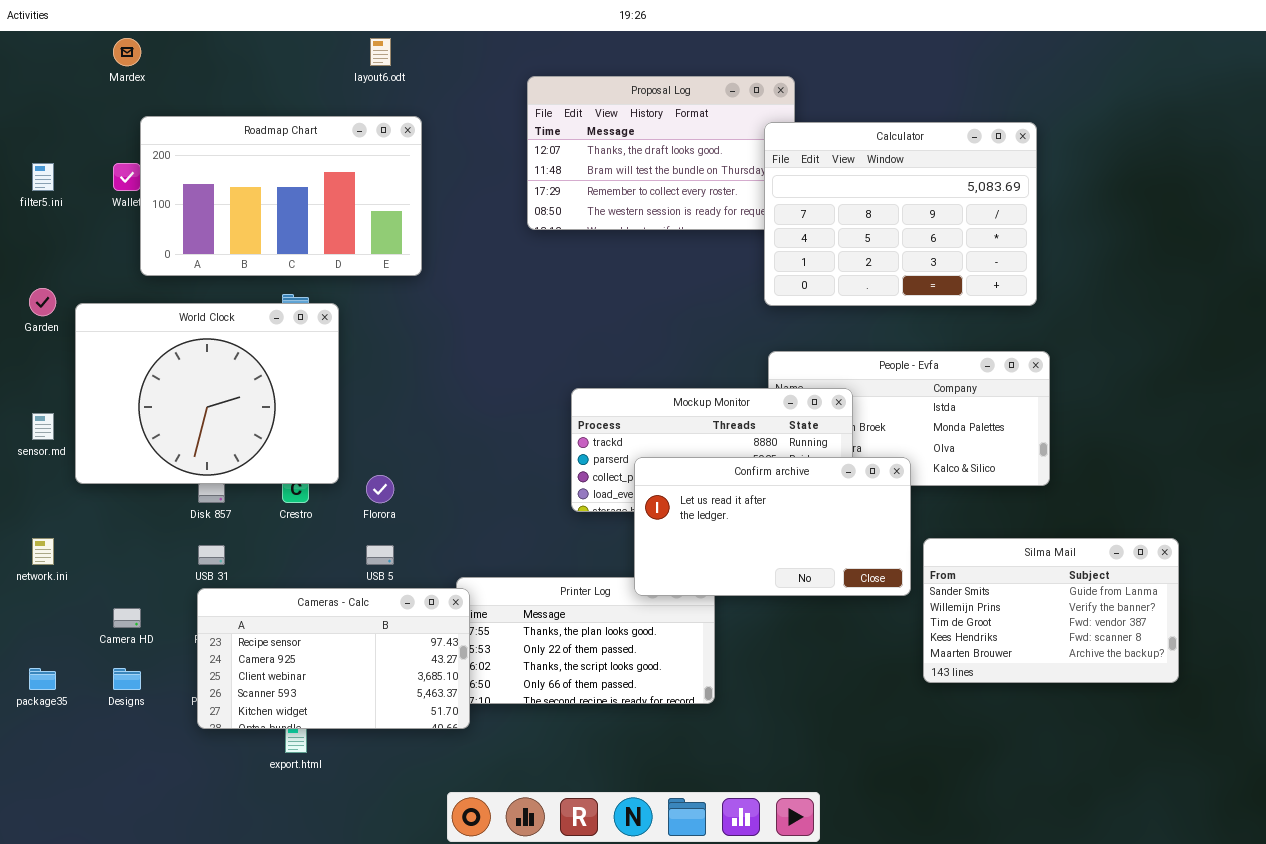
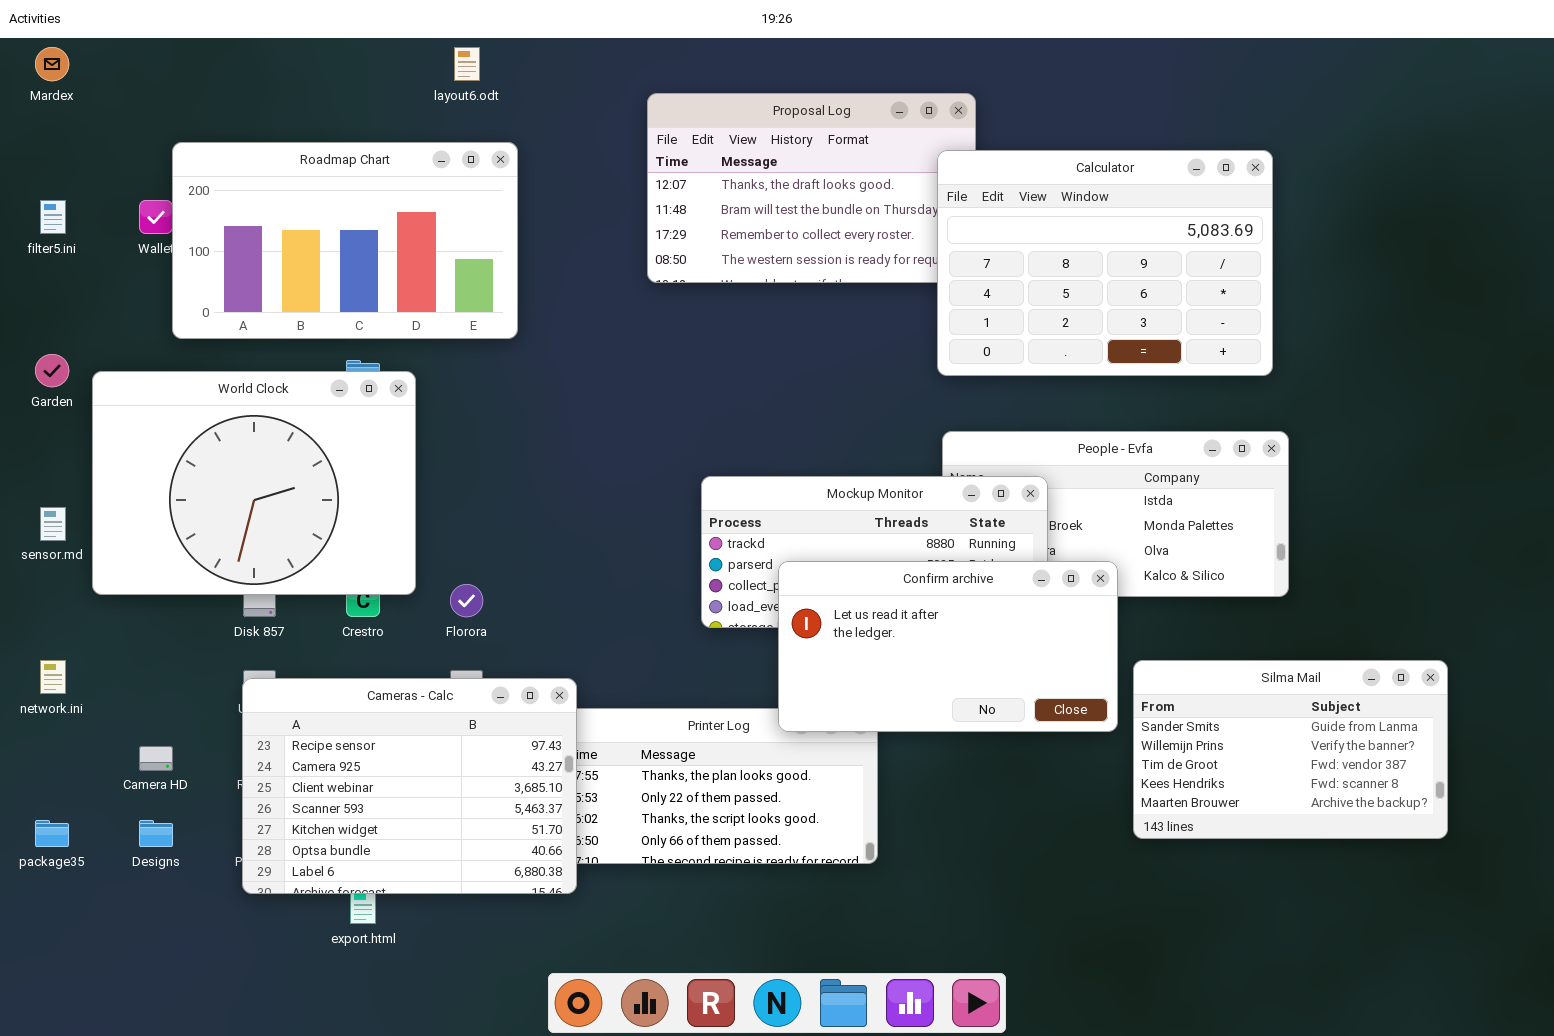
Mardex: [113,38,141,66] -> [35,47,69,81], moved
Cameras - Calc: [197,588,470,729] -> [242,678,577,894], resized

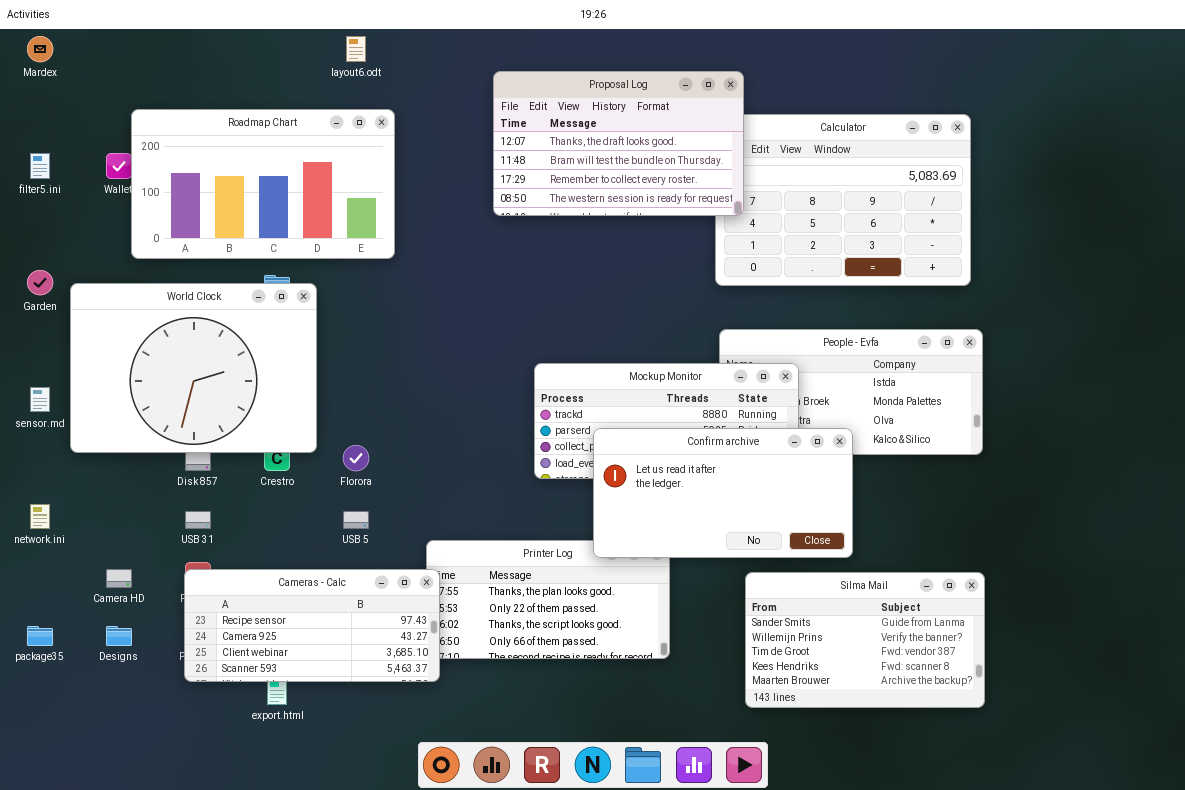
Proposal Log: [647,93,976,283] -> [493,71,744,216], raised
Silma Mail: [1133,660,1448,839] -> [745,572,985,708], moved
Cameras - Calc: [242,678,577,894] -> [184,569,440,682], resized

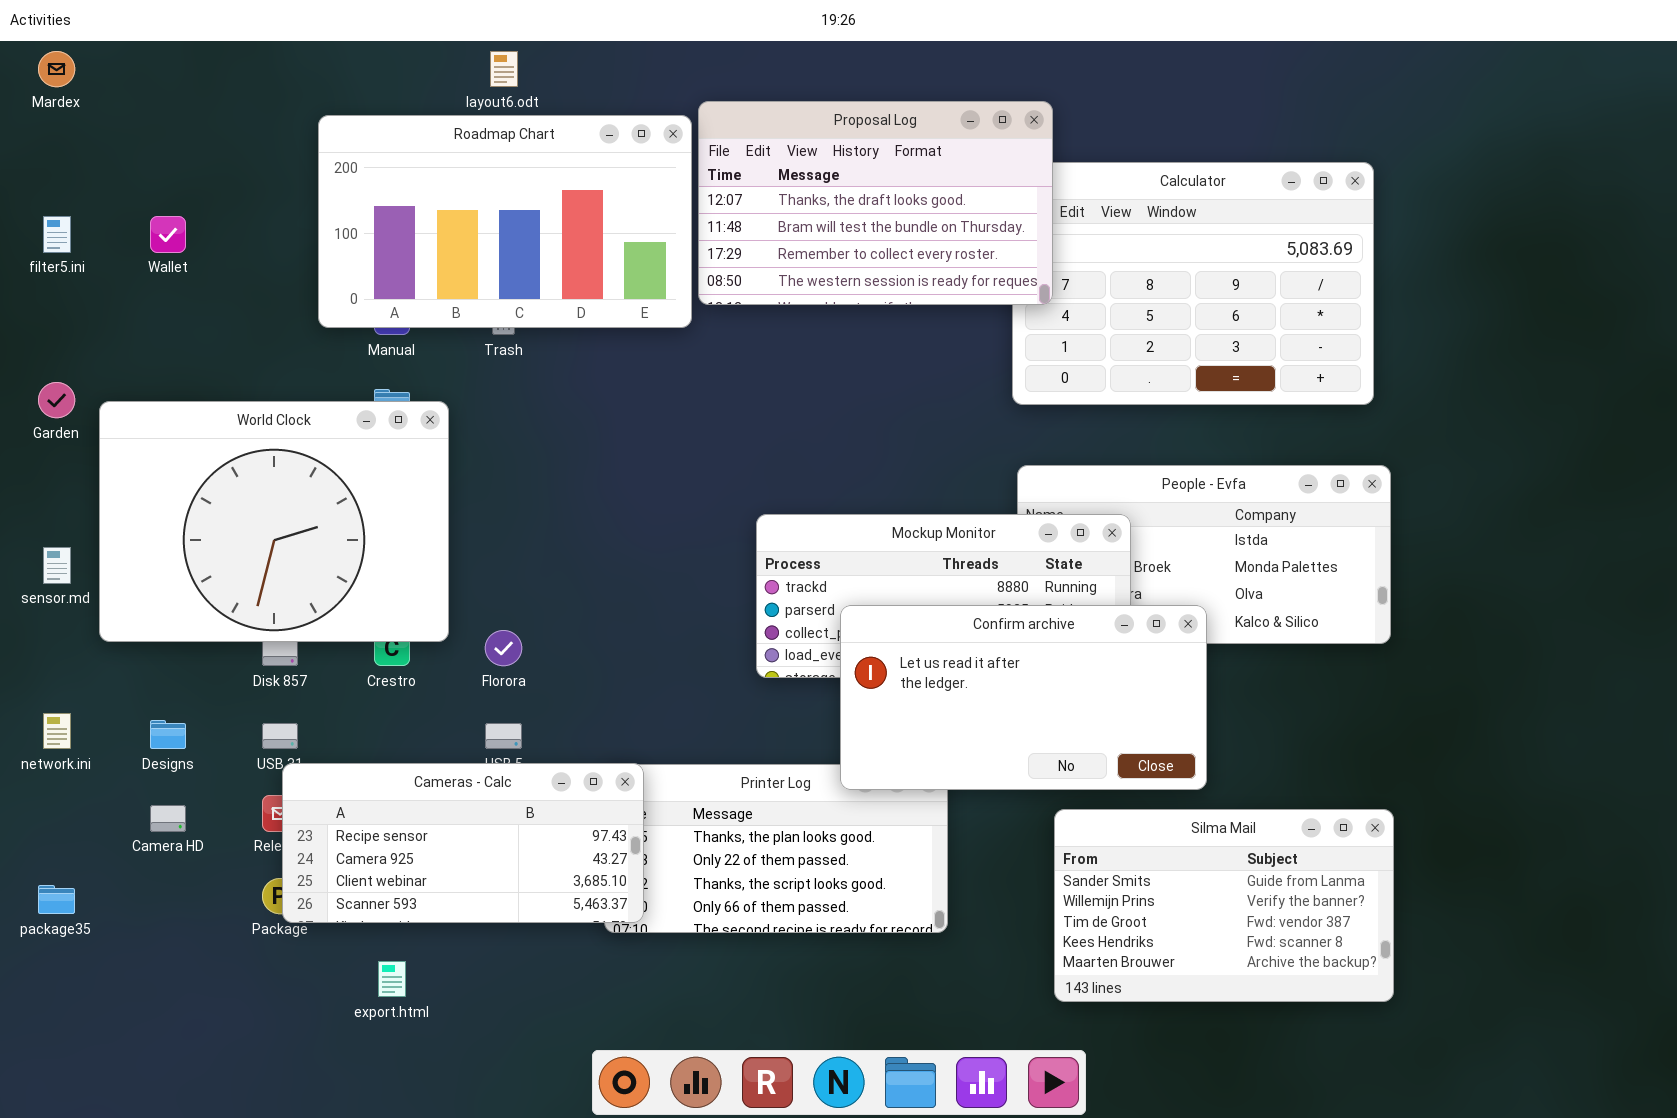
Roadmap Chart: [131,109,395,259] -> [318,115,692,328], moved
Cameras - Calc: [184,569,440,682] -> [282,763,644,923], moved
Designs: [106,626,132,646] -> [150,720,186,749], moved

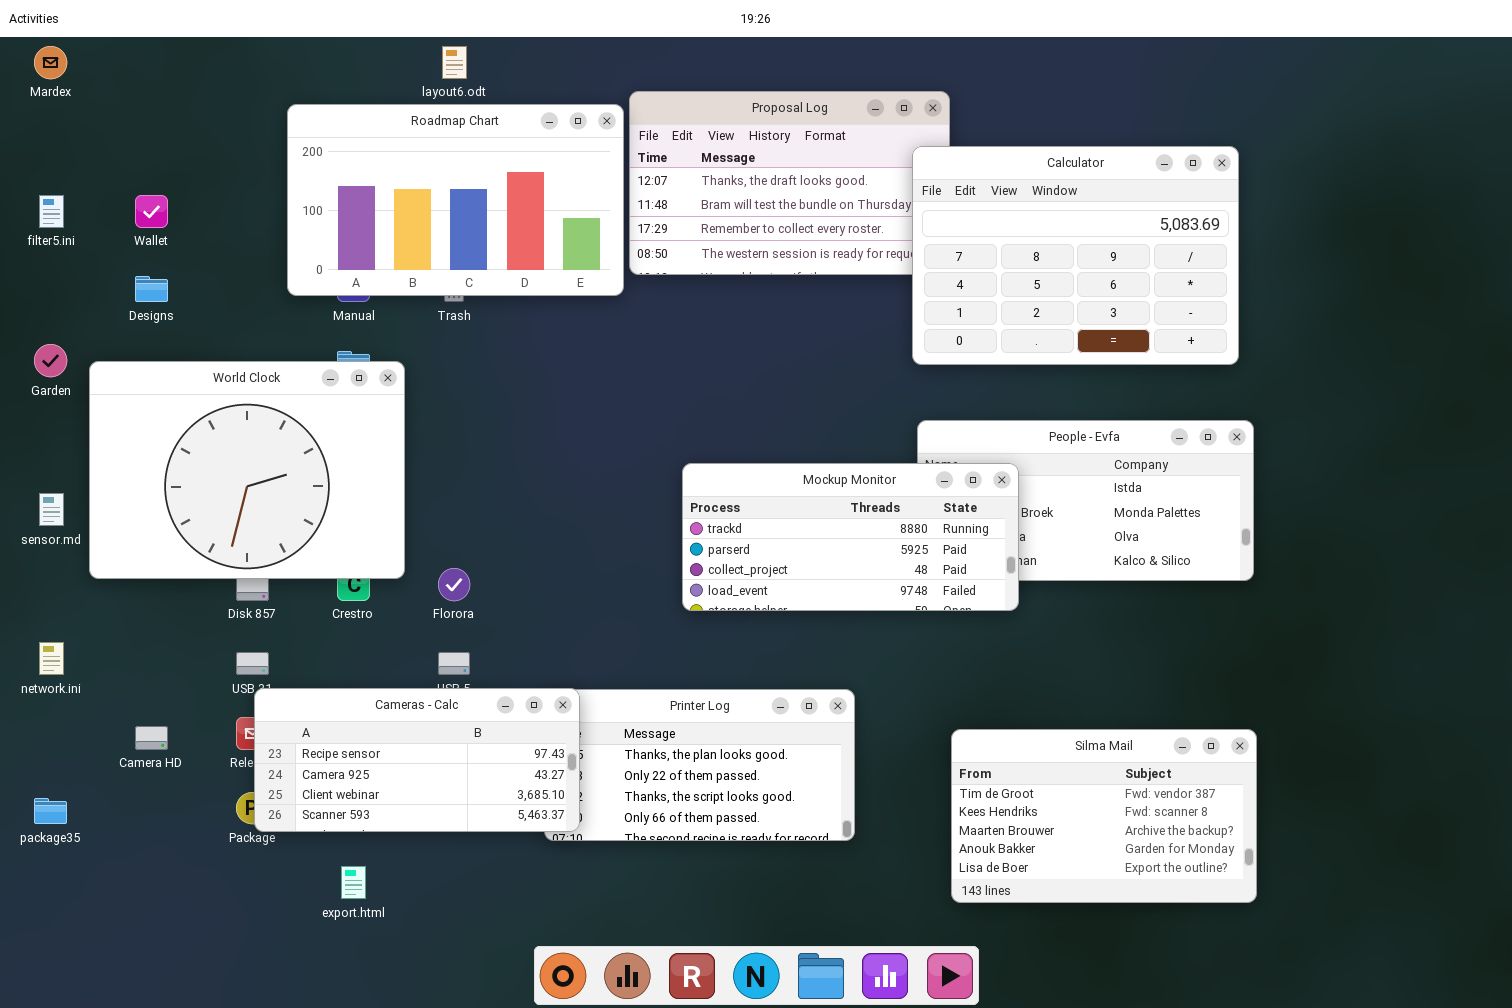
Calculator: [1012,162,1374,405] -> [912,146,1239,365], raised
Confirm archive: [840,605,1207,790] -> none, closed
Designs: [150,720,186,749] -> [135,276,168,302], moved
Silma Mail: [1054,809,1394,1002] -> [951,729,1257,903], scrolled down 2 rows

